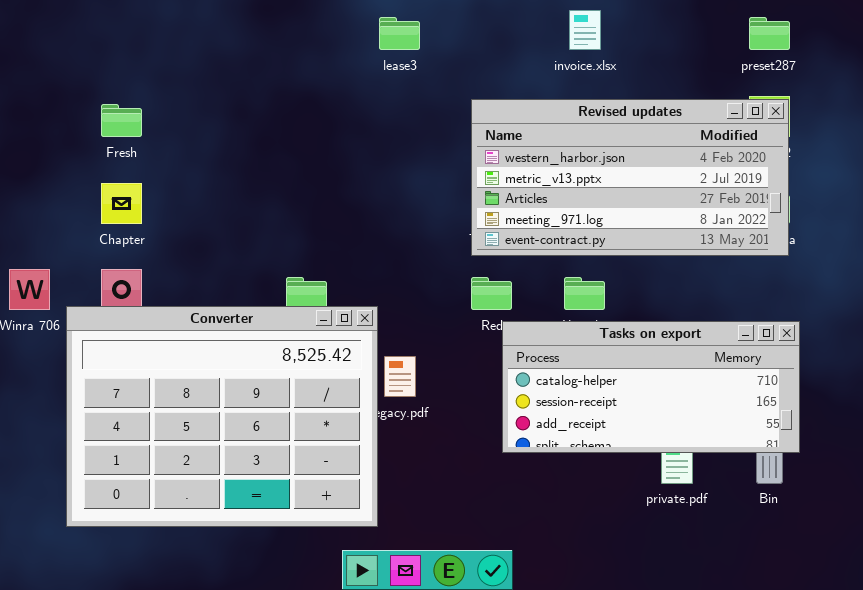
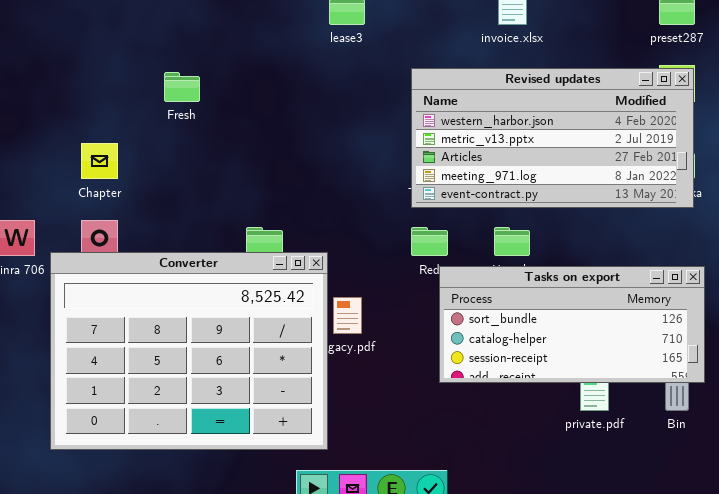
Fresh: [101,104,142,137] -> [164,72,200,102], moved
Tasks on export: [502,321,800,453] -> [439,266,705,383], scrolled up 1 row

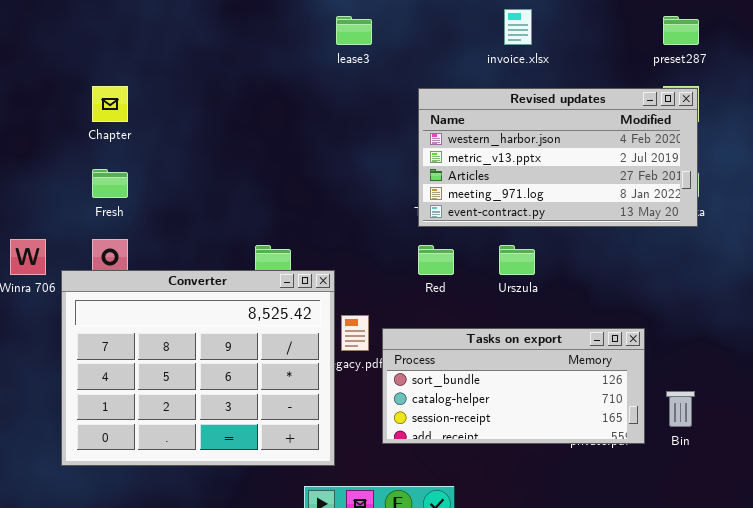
Fresh: [164,72,200,102] -> [92,169,128,198], moved
Chapter: [81,143,118,179] -> [92,86,128,122], moved
Tasks on export: [439,266,705,383] -> [382,328,645,444], moved

